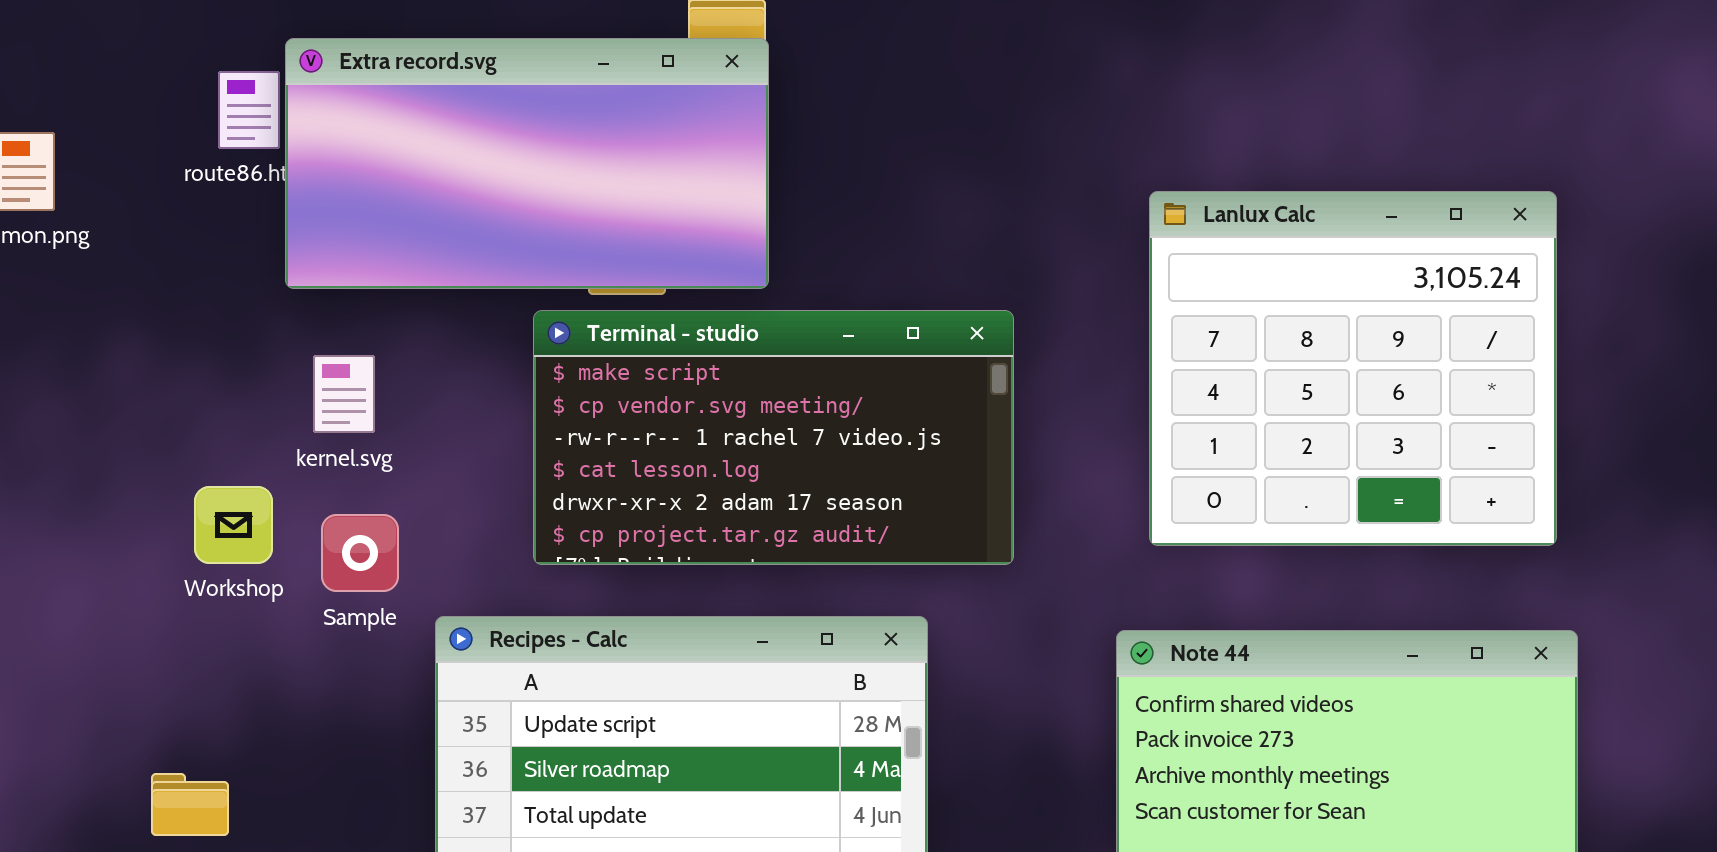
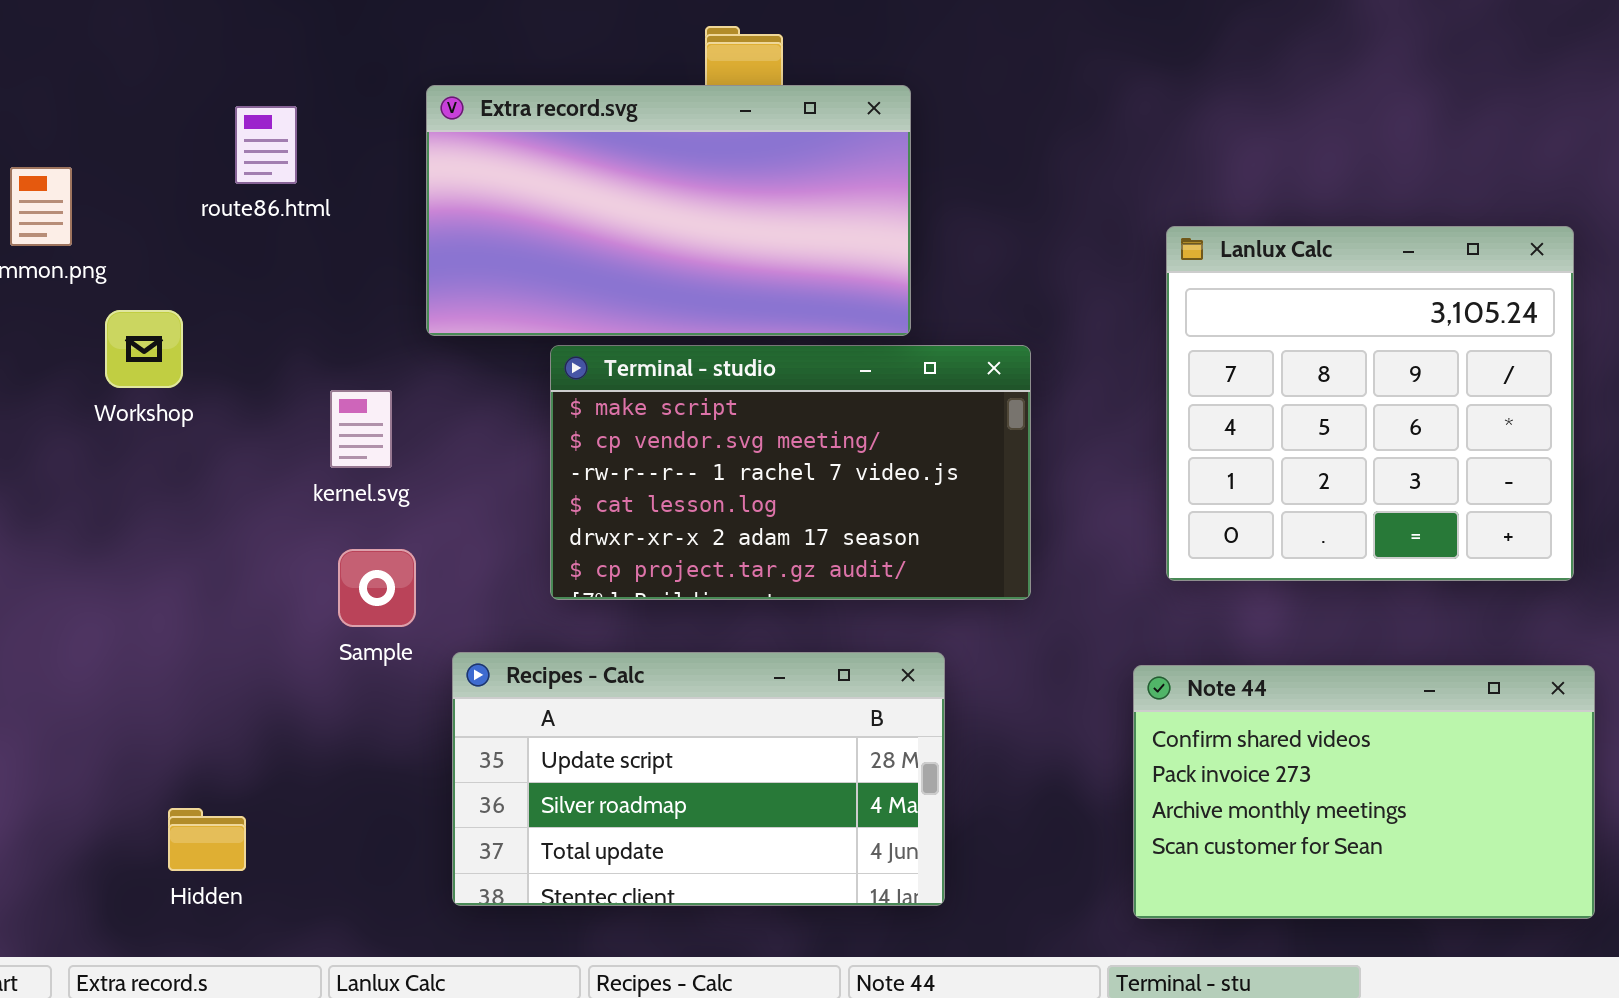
Extra record.svg: [285,38,769,289] -> [426,85,911,336], moved
Workshop: [194,486,273,564] -> [105,310,183,388], moved

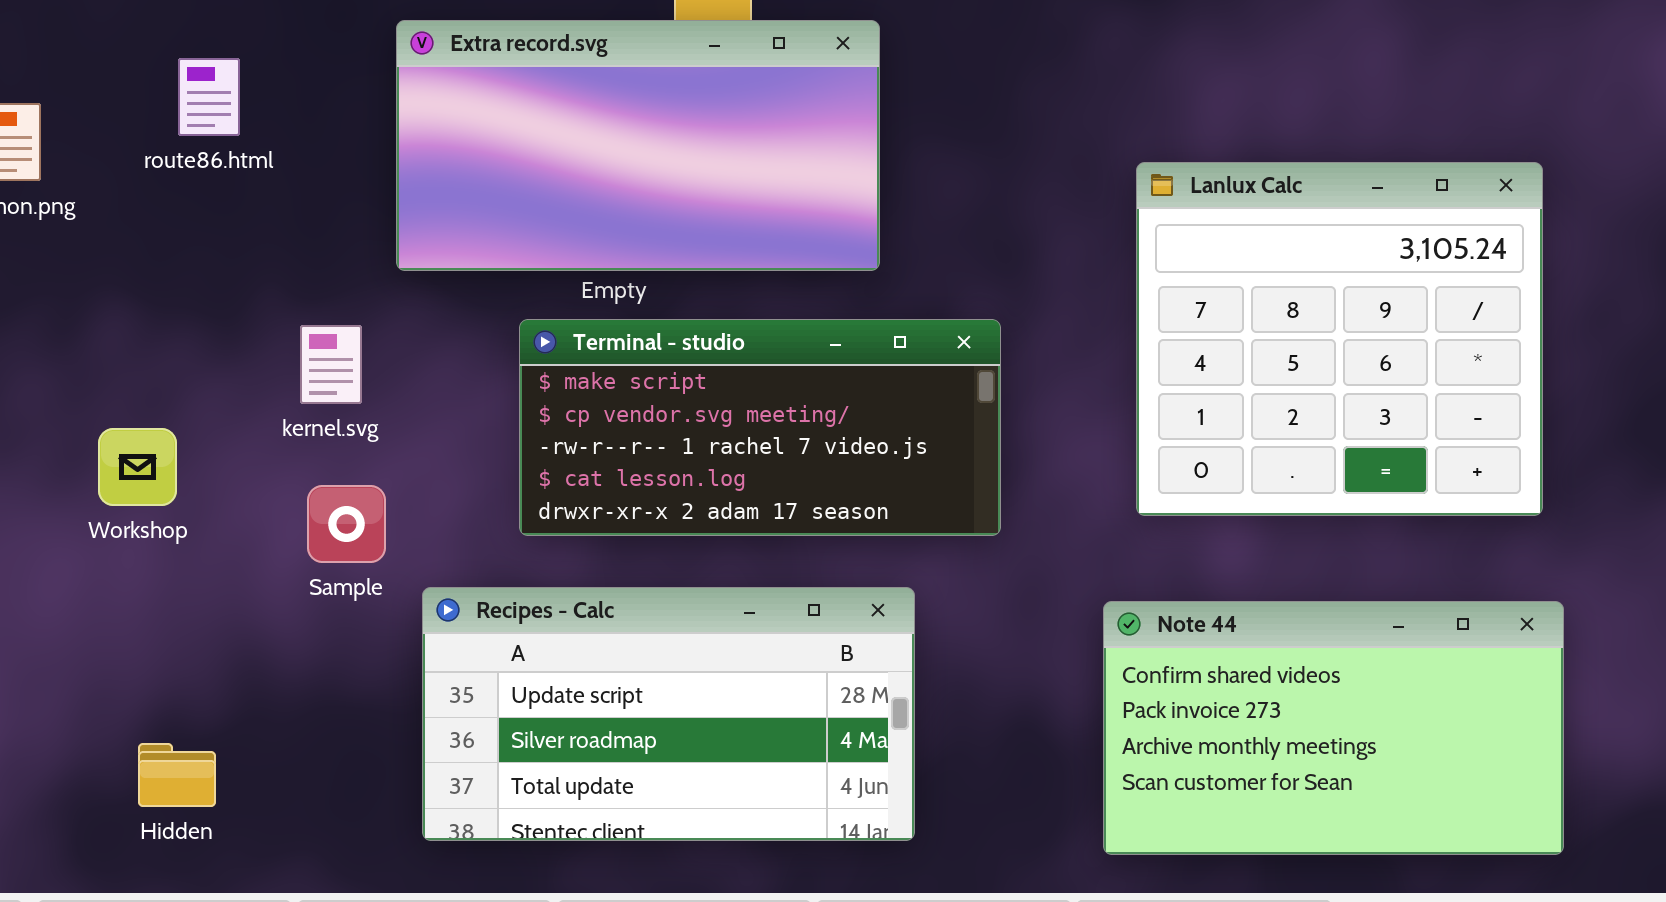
route86.html: [235,106,297,184] -> [178,58,240,136], moved
Workshop: [105,310,183,388] -> [98,428,177,506], moved
Terminal - studio: [550,345,1031,600] -> [519,319,1001,536], resized

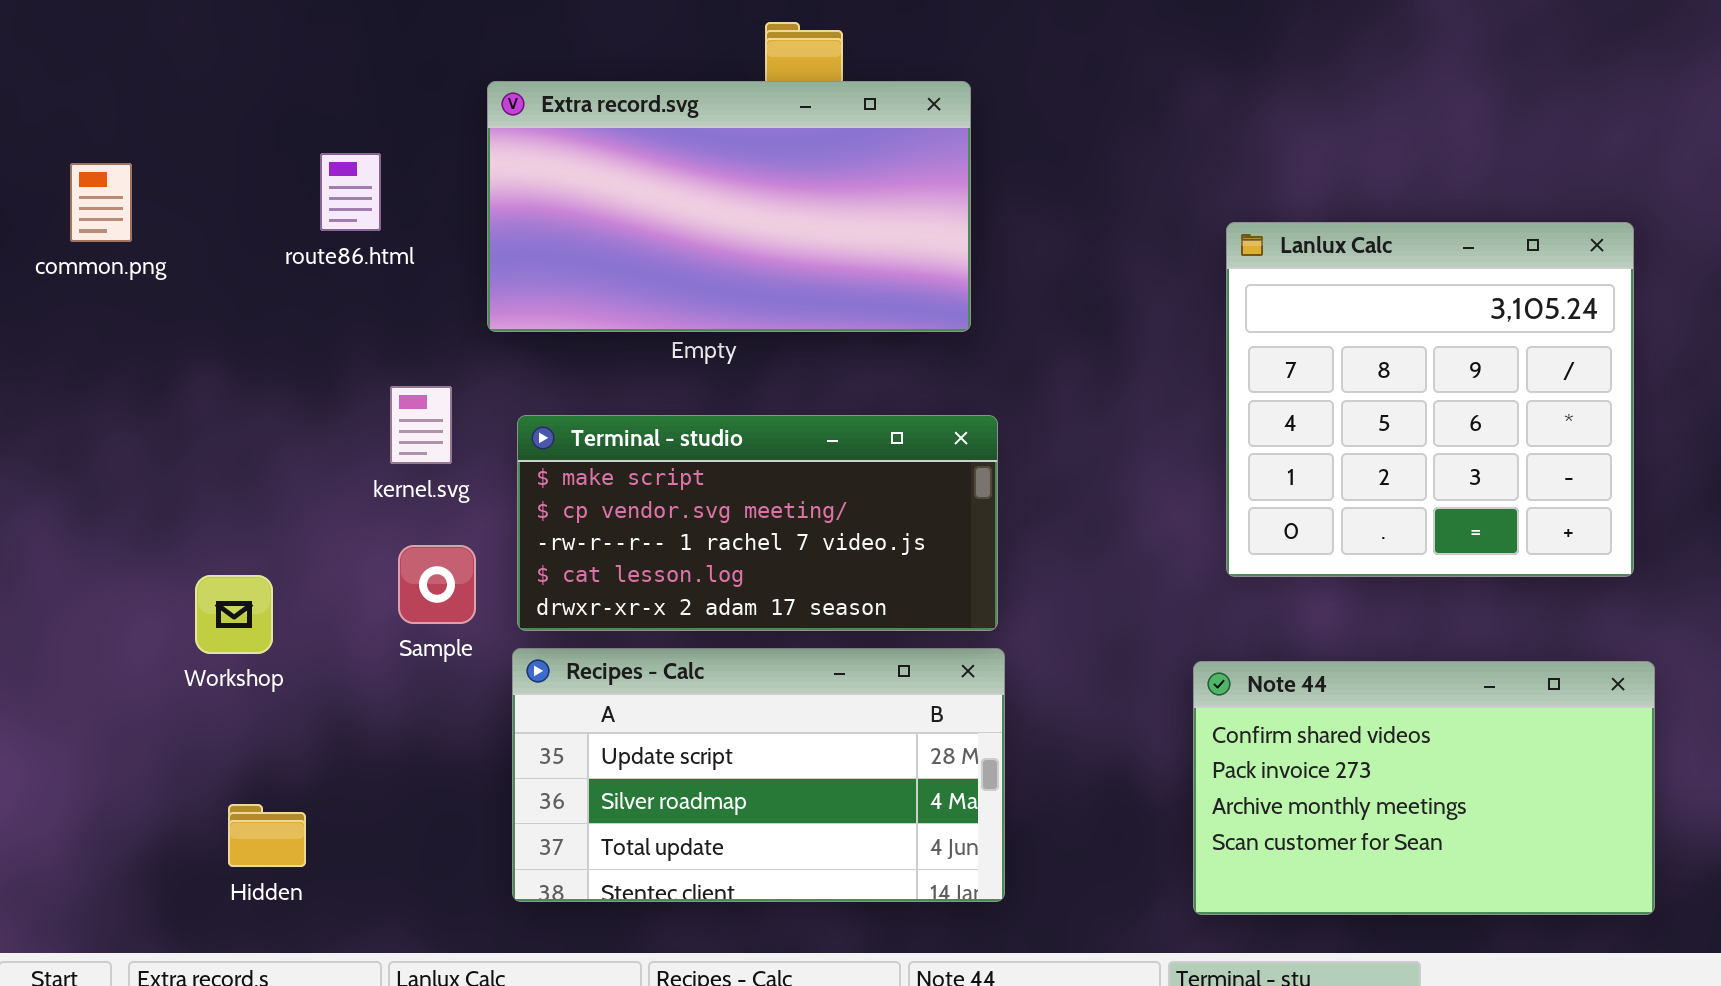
route86.html: [178,58,240,136] -> [320,153,381,231], moved
Terminal - studio: [519,319,1001,536] -> [517,415,998,631], moved
Workshop: [98,428,177,506] -> [195,575,273,654], moved

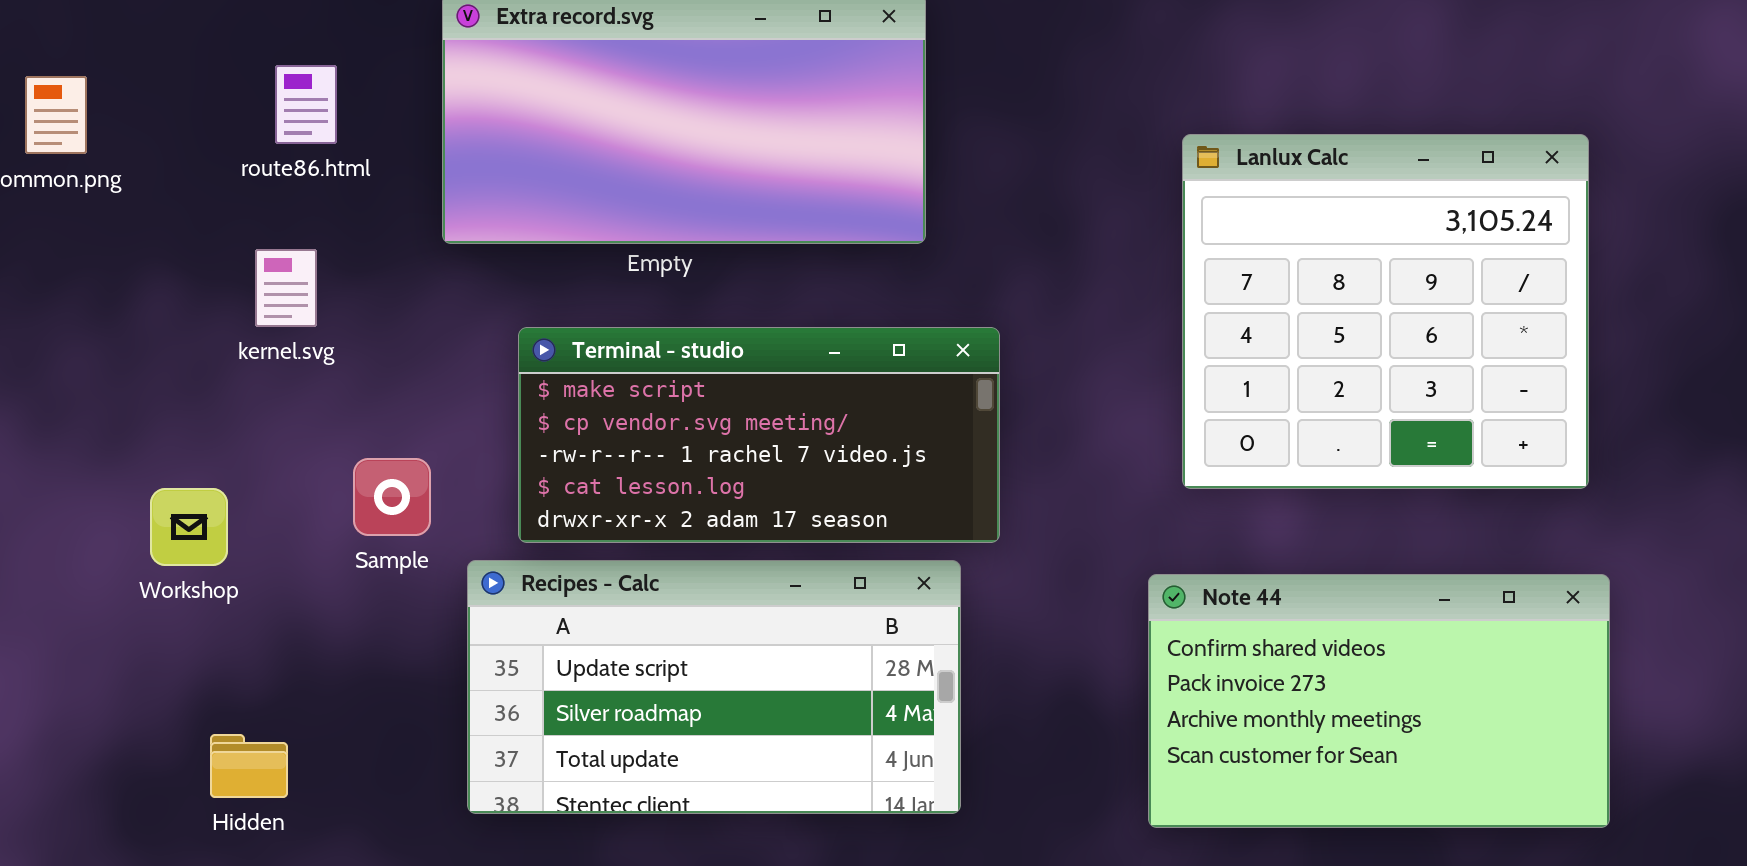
kernel.svg: [390,386,452,464] -> [255,249,317,327], moved
Terminal - studio: [517,415,998,631] -> [518,327,1000,543], moved
Hidden: [228,804,306,867] -> [210,734,288,798], moved

